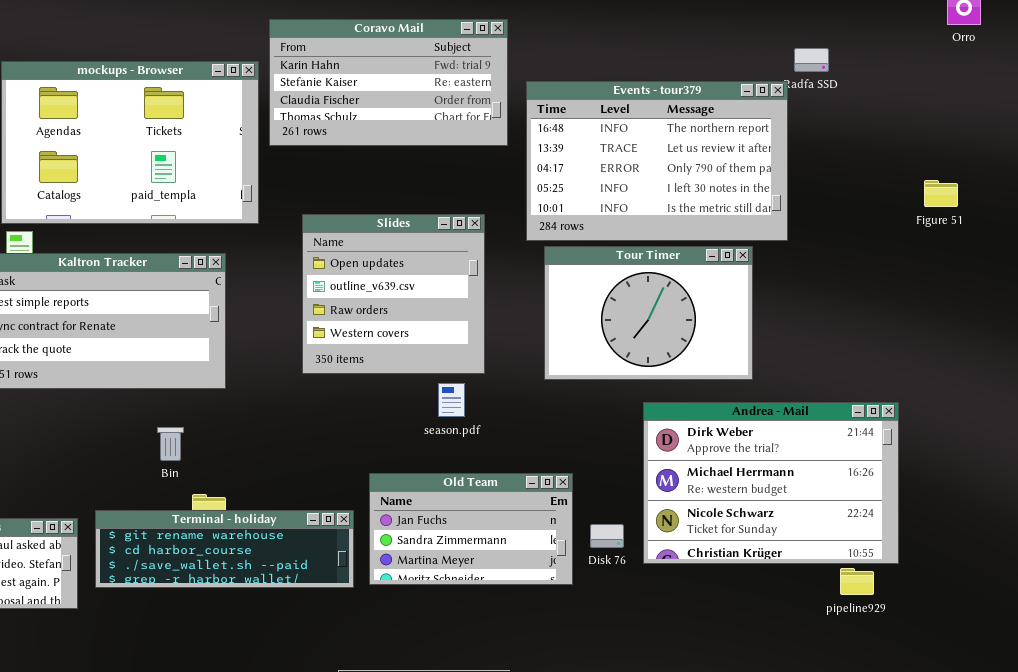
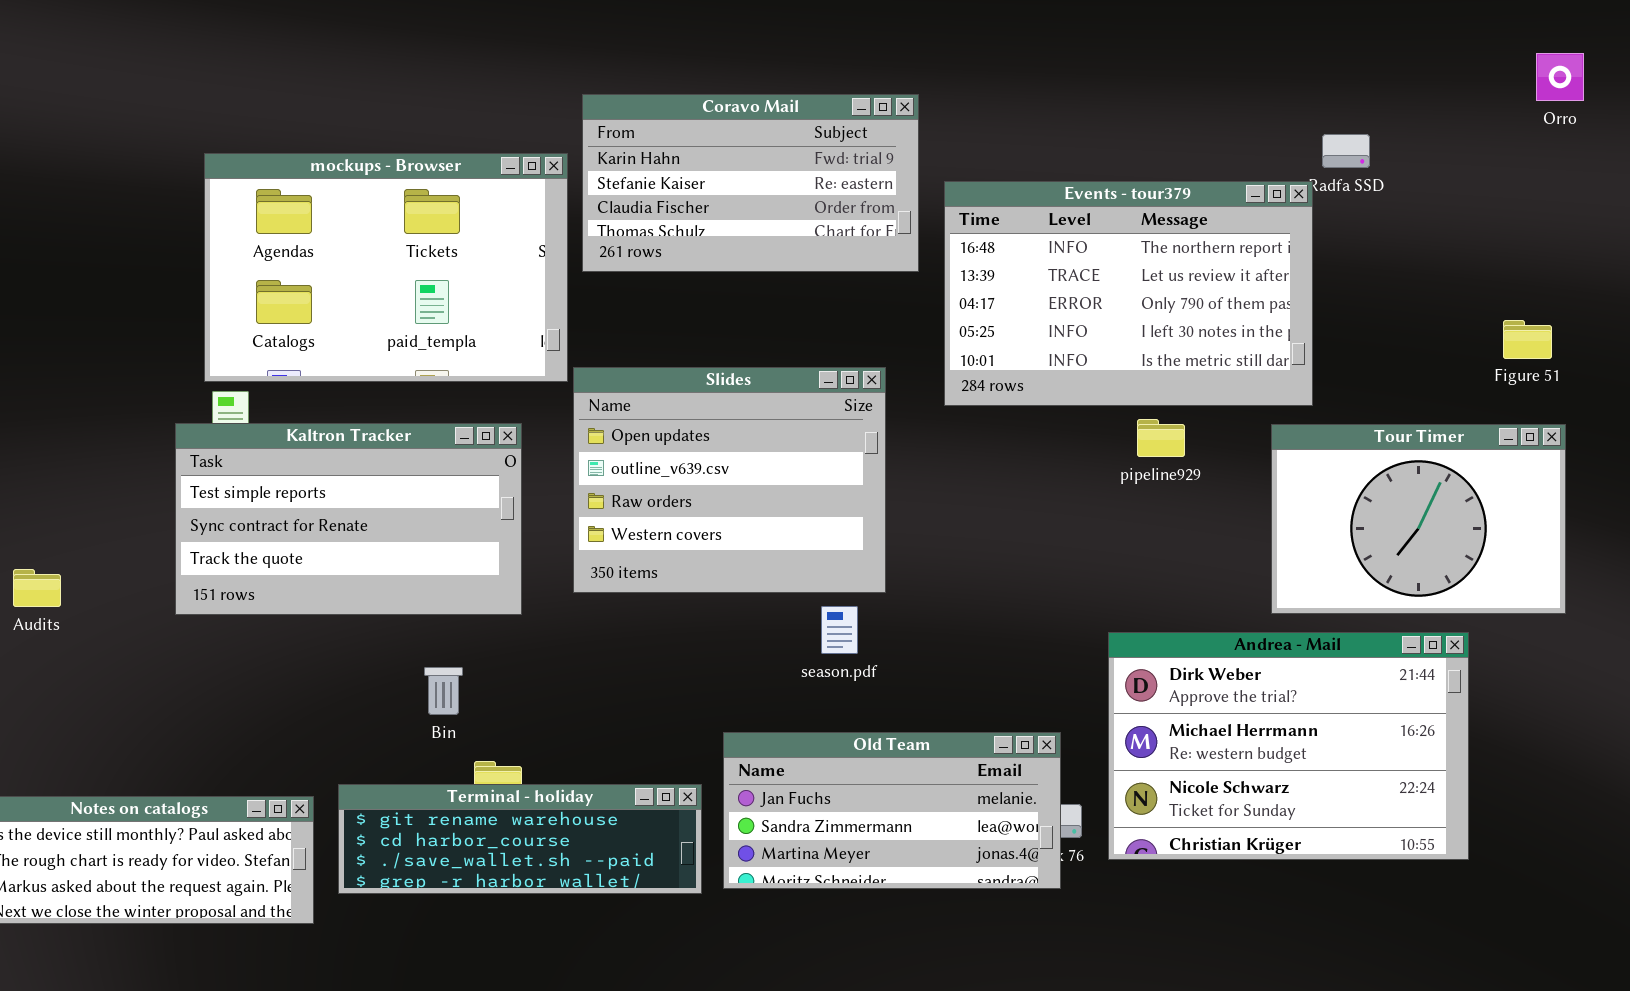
Slides: [302,214,485,374] -> [573,367,886,593], resized
Tour Timer: [544,246,753,380] -> [1271,424,1566,614], moved
Old Team: [369,473,573,585] -> [723,732,1061,889], resized
pipeline929: [840,568,874,595] -> [1137,419,1185,457], moved

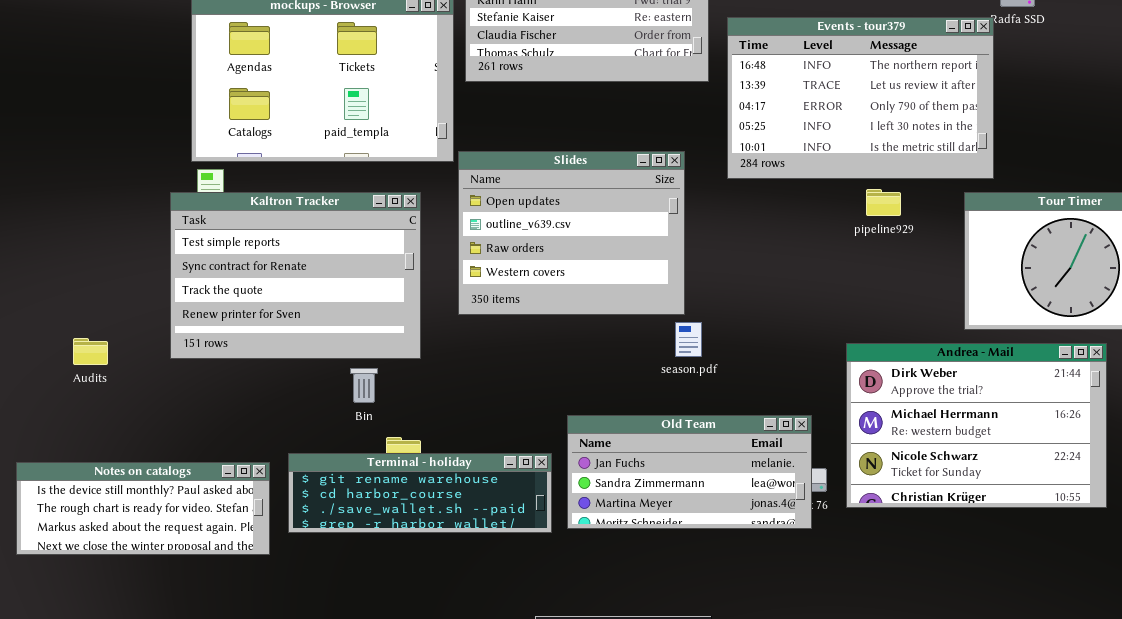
Kaltron Tracker: [175,423,522,615] -> [170,192,421,359], resized
Audits: [13,569,61,607] -> [73,338,108,365], moved
season.pdf: [821,606,858,654] -> [675,322,702,357], moved

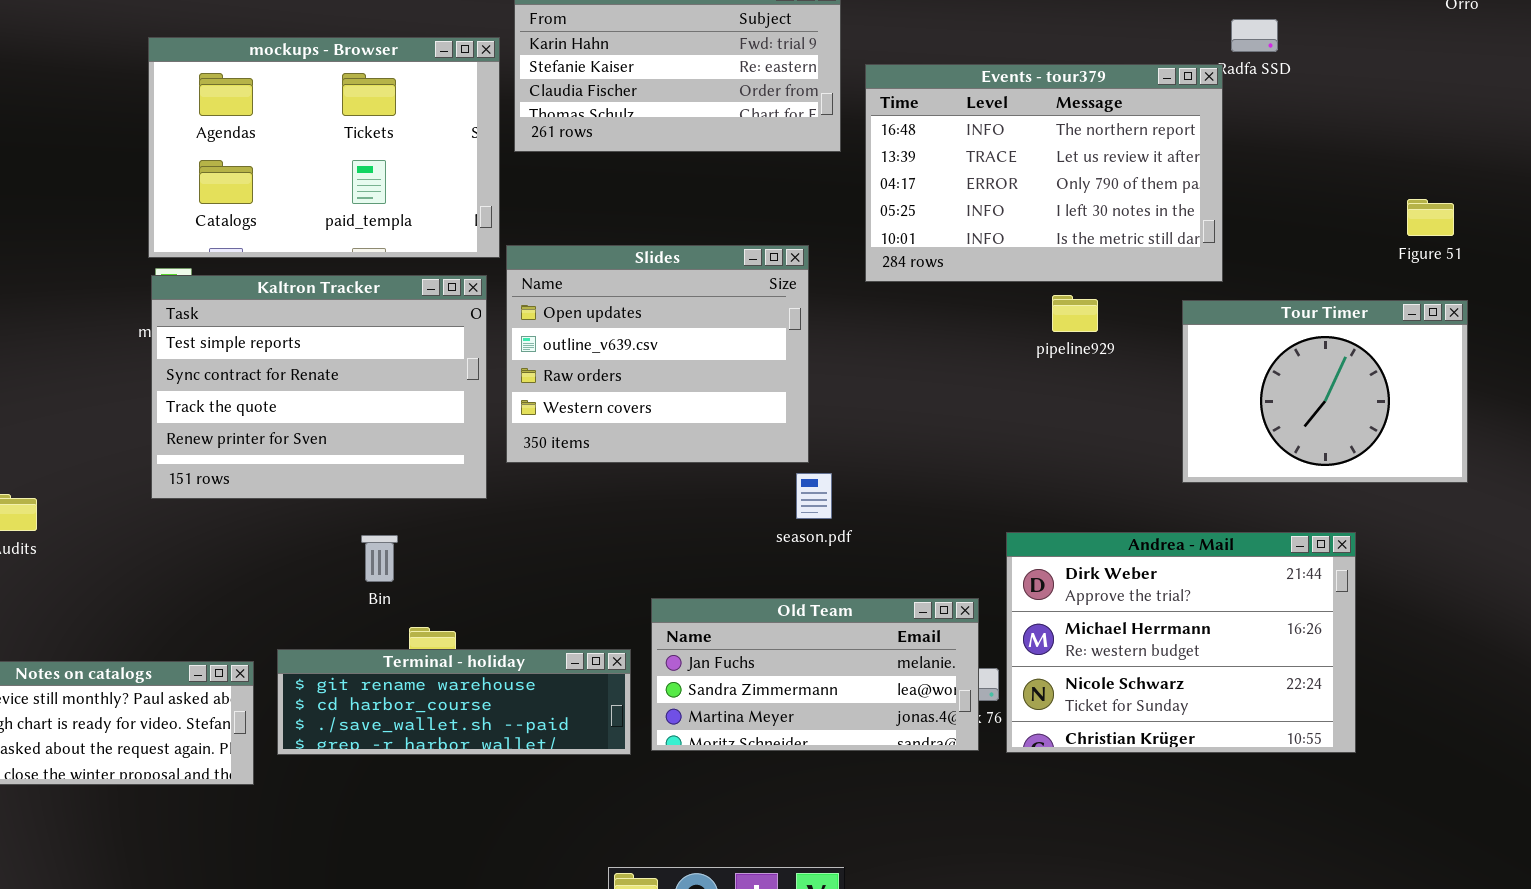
Kaltron Tracker: [170,192,421,359] -> [151,275,487,499], moved
Andrea - Mail: [846,343,1107,508] -> [1006,532,1356,753], moved

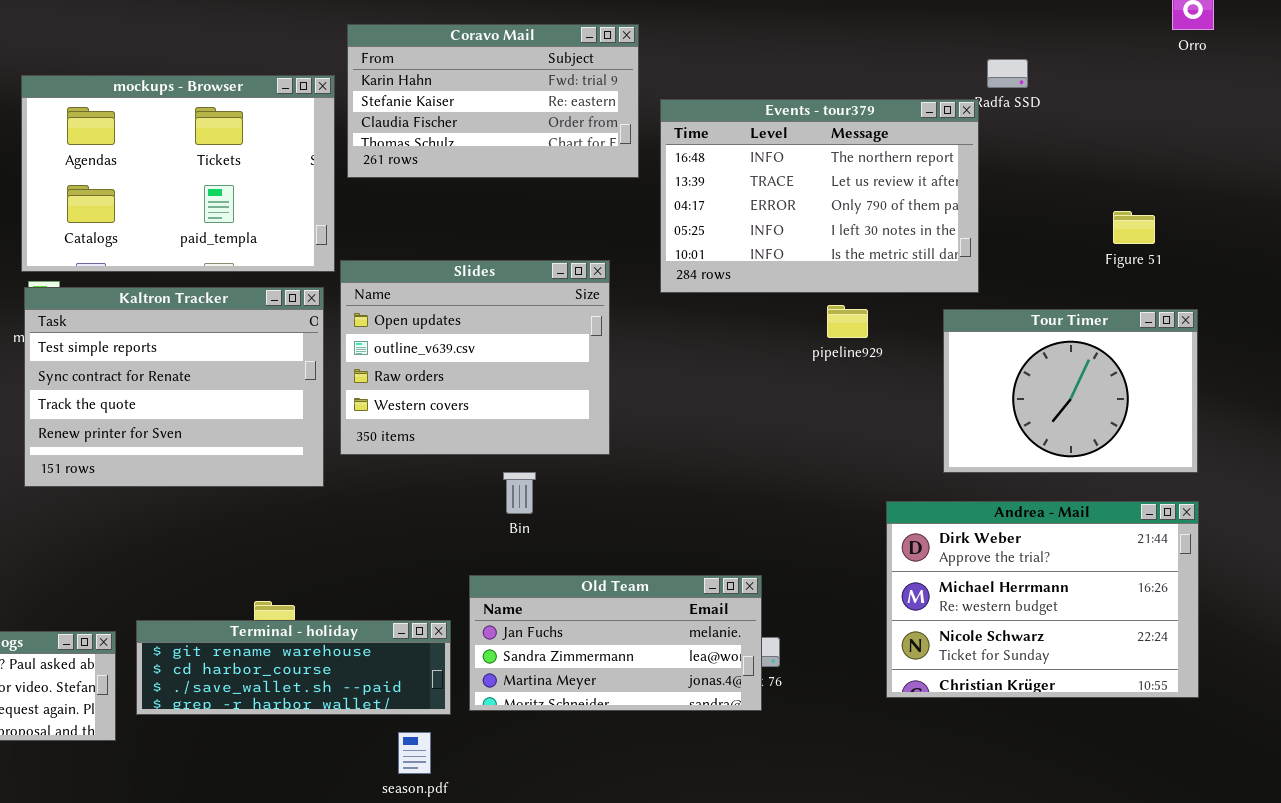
Figure 51: [1407,199,1454,236] -> [1113,211,1155,244], moved
season.pdf: [796,473,832,519] -> [398,732,431,774], moved
Andrea - Mail: [1006,532,1356,753] -> [886,501,1199,698], moved
Bin: [361,535,398,582] -> [503,472,536,514], moved

